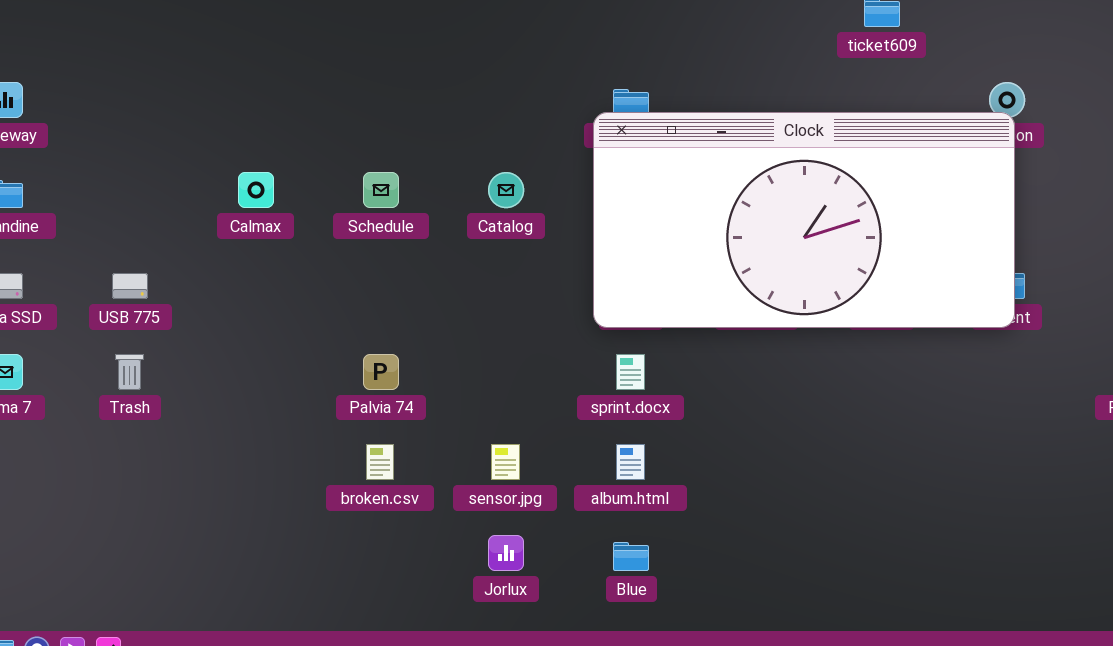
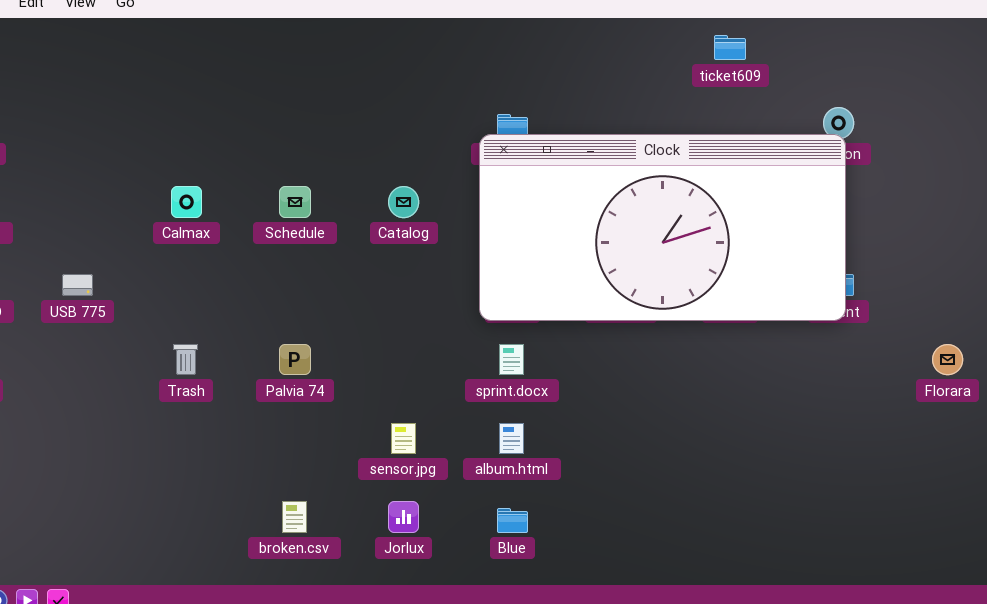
Trash: [115,354,144,390] -> [173,344,198,375], moved
broken.csv: [366,444,394,480] -> [282,501,307,533], moved

